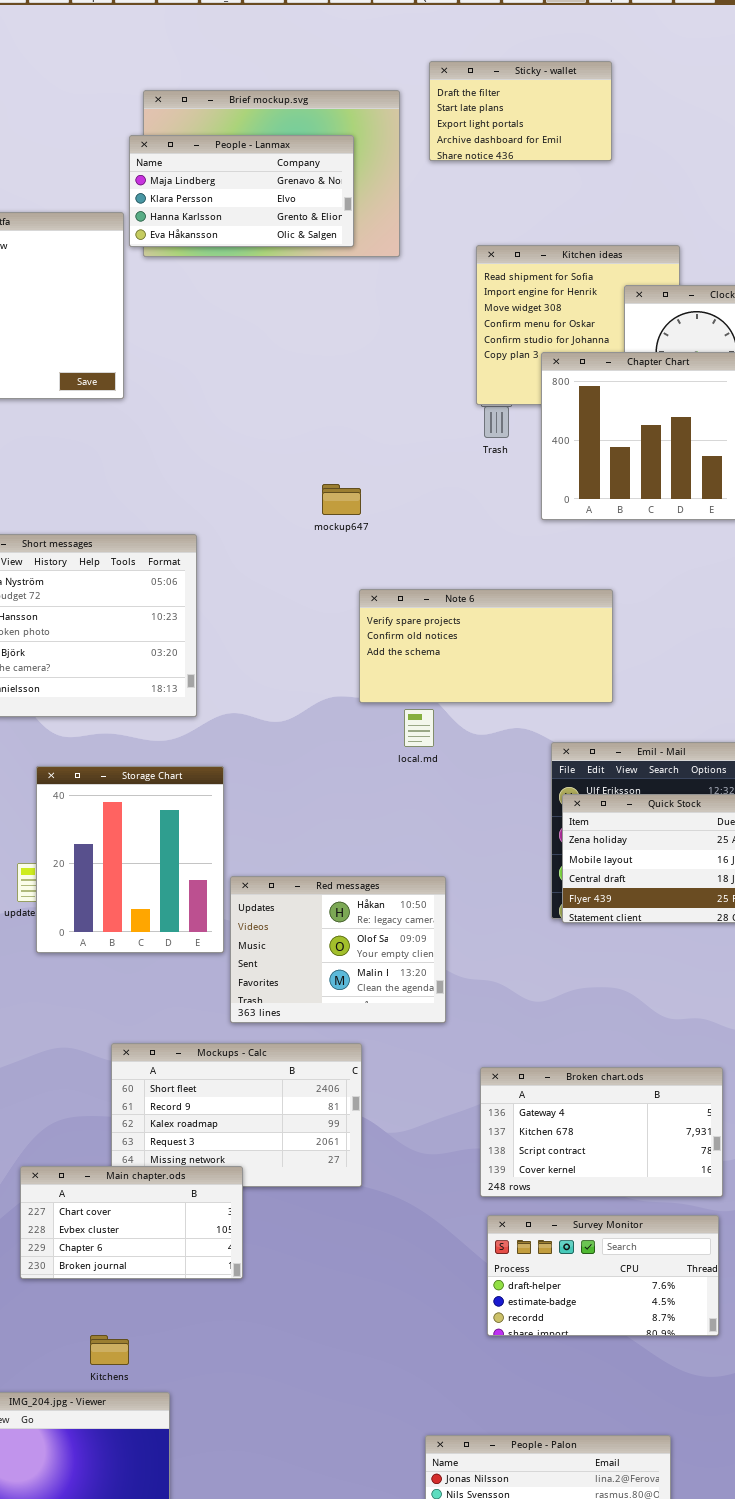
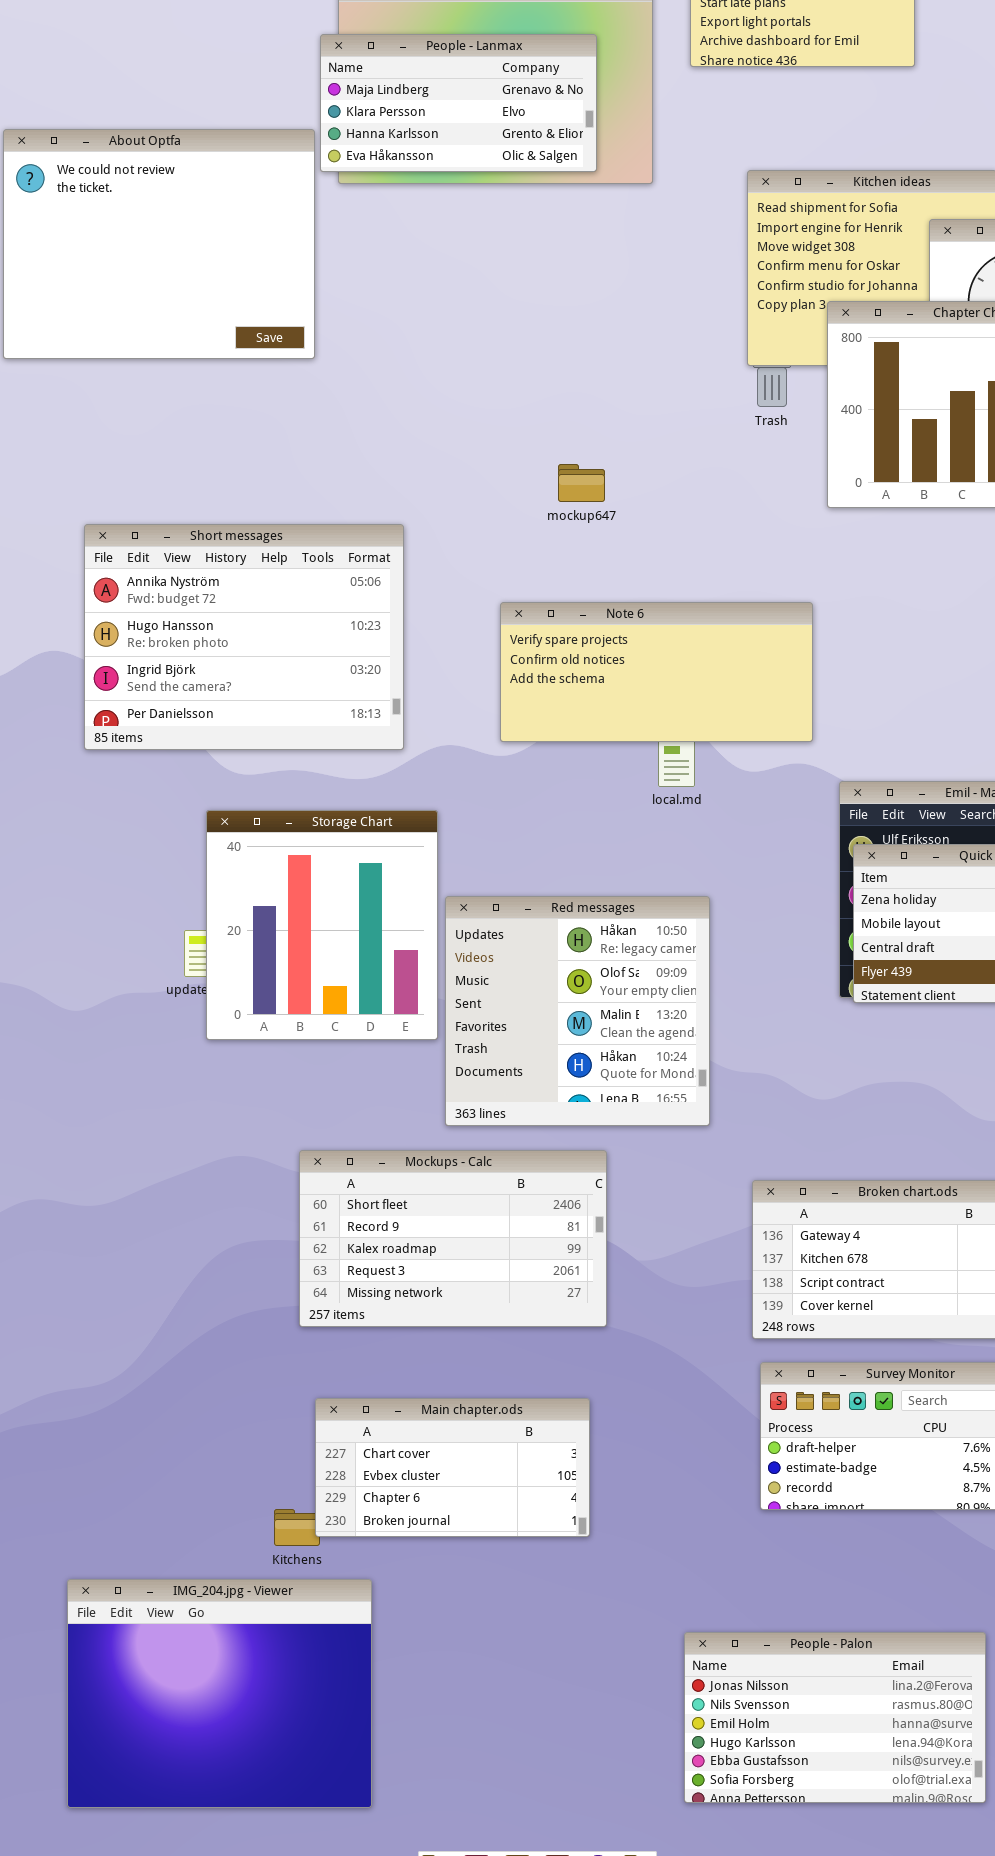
Note 6: [359,589,613,703] -> [500,602,813,742], moved
Red messages: [230,876,446,1023] -> [445,896,710,1126], resized
Main chapter.ods: [20,1166,243,1279] -> [315,1398,590,1537], moved

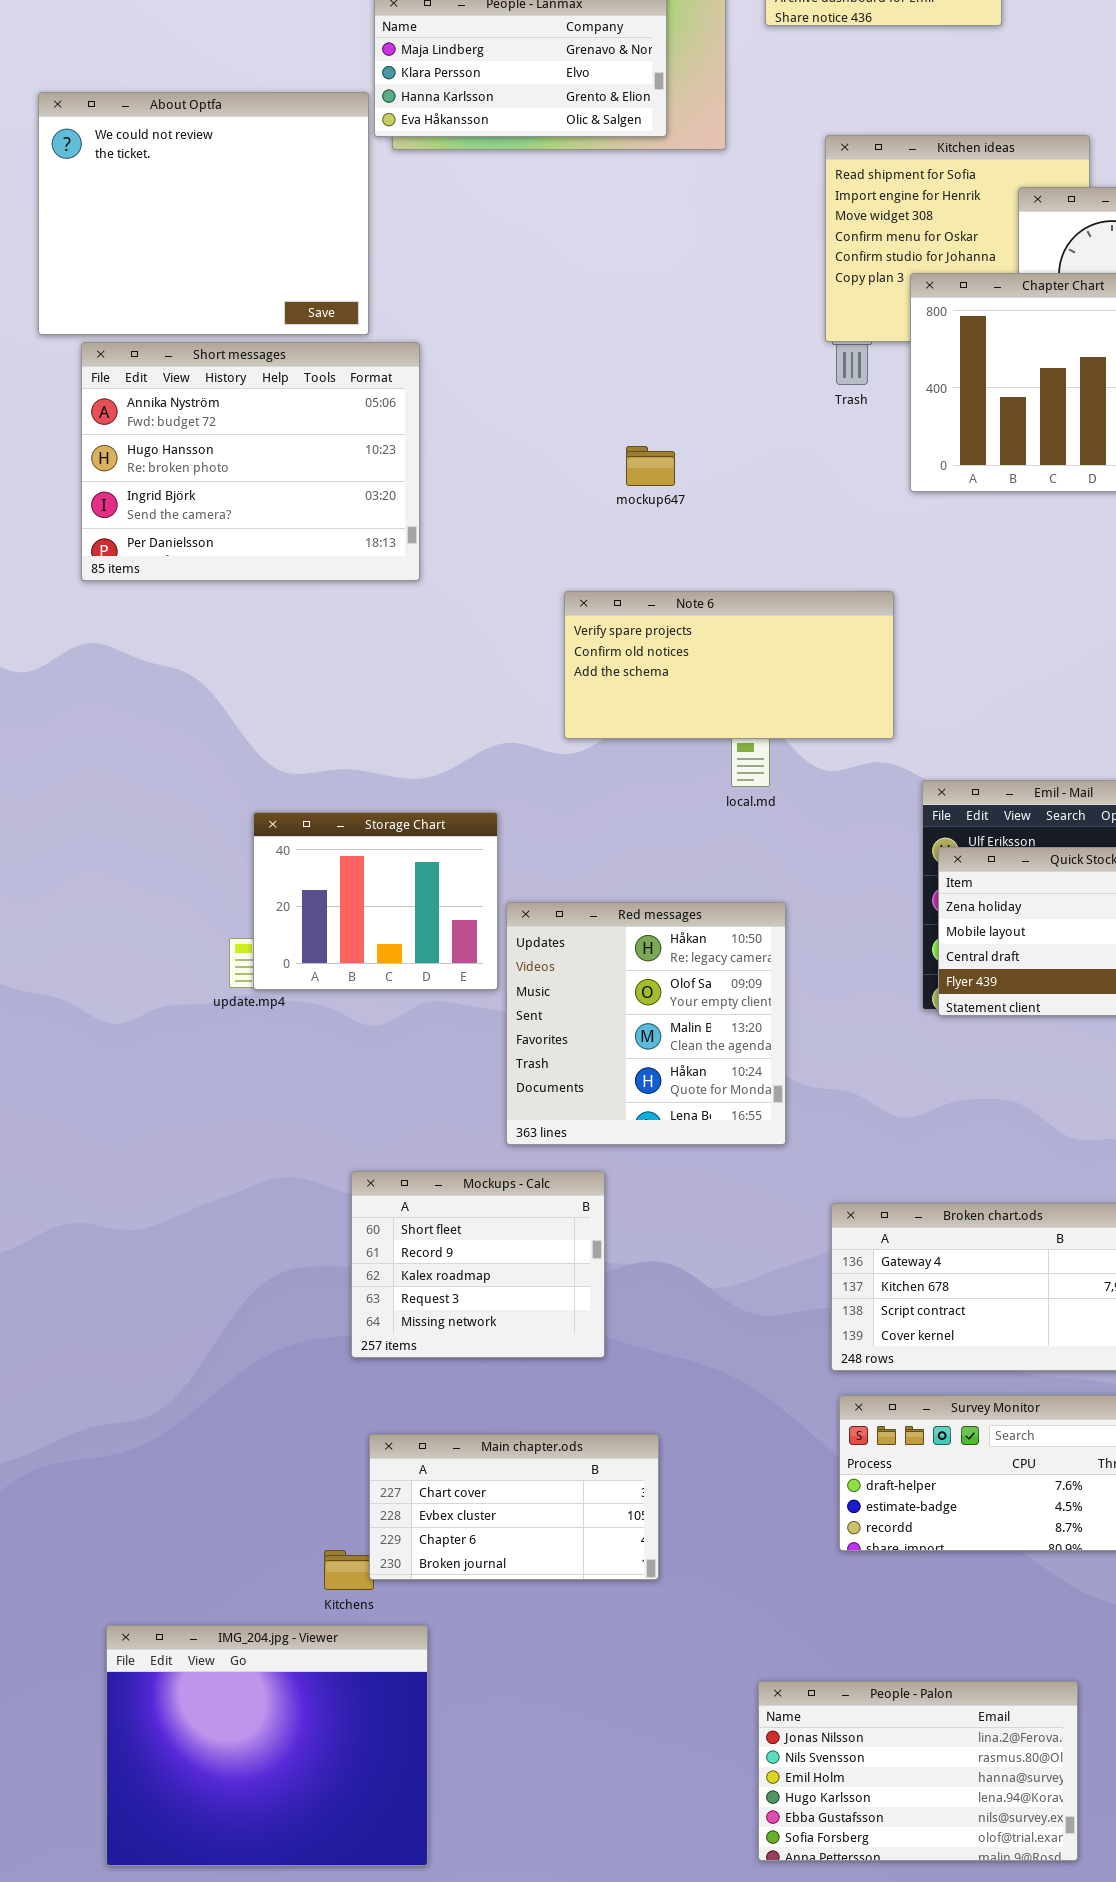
Short messages: [84,524,404,750] -> [81,342,420,581], moved
Storage Chart: [206,810,438,1040] -> [253,812,498,990], resized
Mockups - Calc: [299,1150,607,1327] -> [351,1171,605,1358], resized

